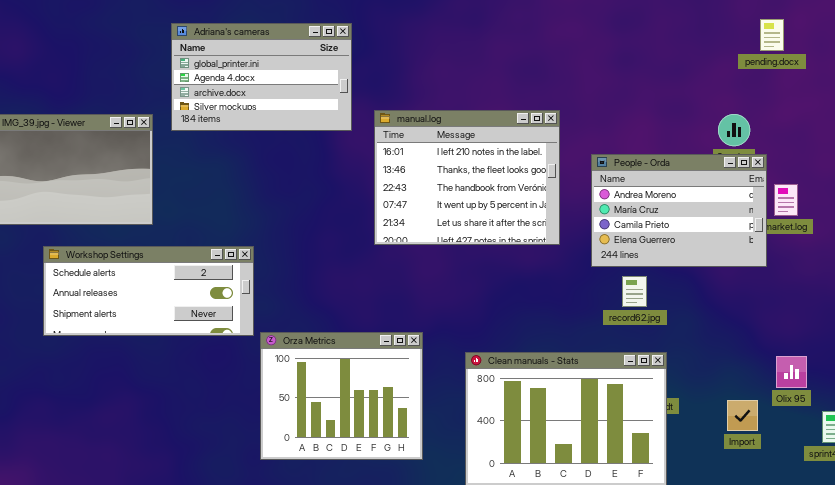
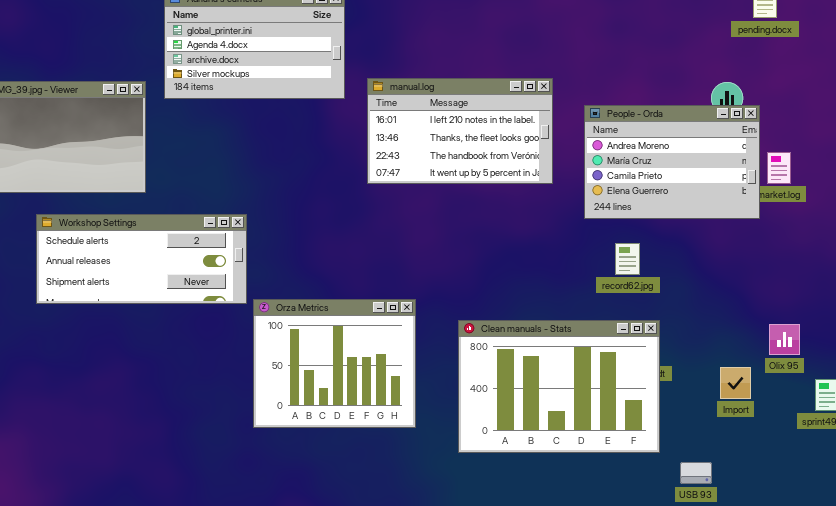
manual.log: [374,110,560,245] -> [367,78,553,184], resized
People - Orda: [591,154,767,267] -> [584,105,760,219], moved

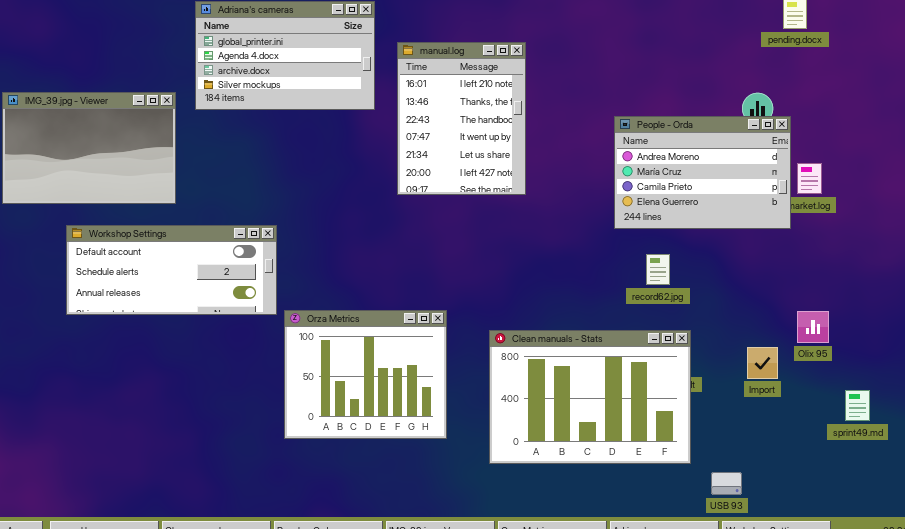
manual.log: [367,78,553,184] -> [397,42,526,195], resized
Workshop Settings: [36,214,247,304] -> [66,225,277,315], scrolled up 1 row
Olix 95: [769,324,800,355] -> [797,311,829,343], moved
Import: [720,367,751,399] -> [747,347,778,379], moved

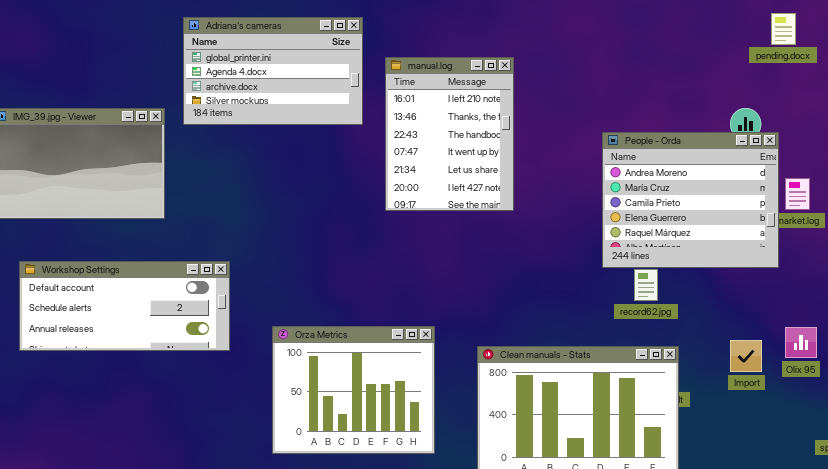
People - Orda: [614,116,791,229] -> [602,132,779,268], resized
Workshop Settings: [66,225,277,315] -> [19,261,230,351], moved
Import: [747,347,778,379] -> [730,340,762,372], moved

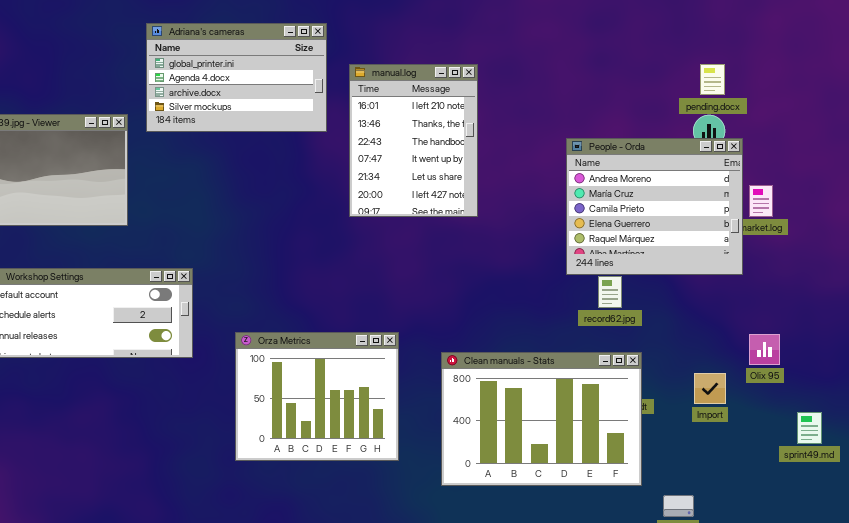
pending.docx: [771,13,796,45] -> [700,64,725,95], moved
Import: [730,340,762,372] -> [694,373,726,404], moved

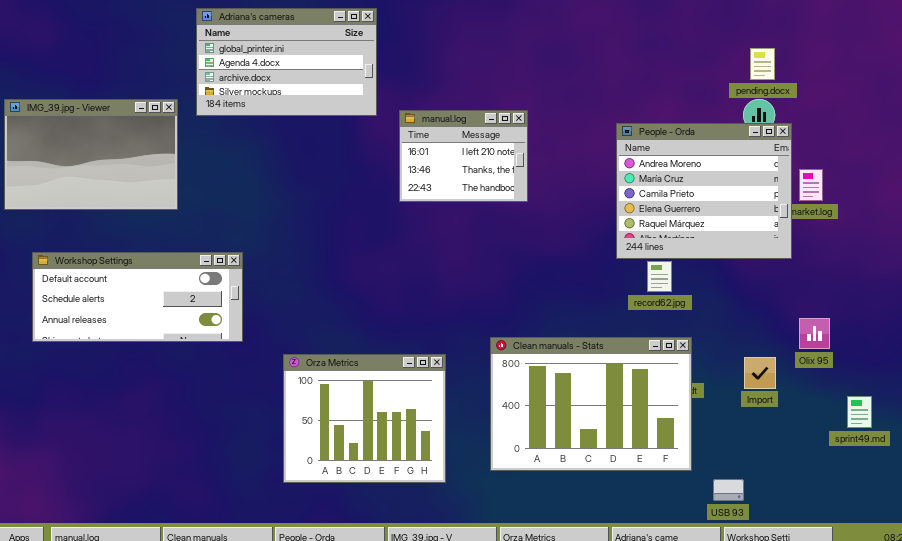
manual.log: [349,64,478,217] -> [399,110,528,202], resized
Orza Metrics: [235,332,399,461] -> [283,354,446,483], moved

